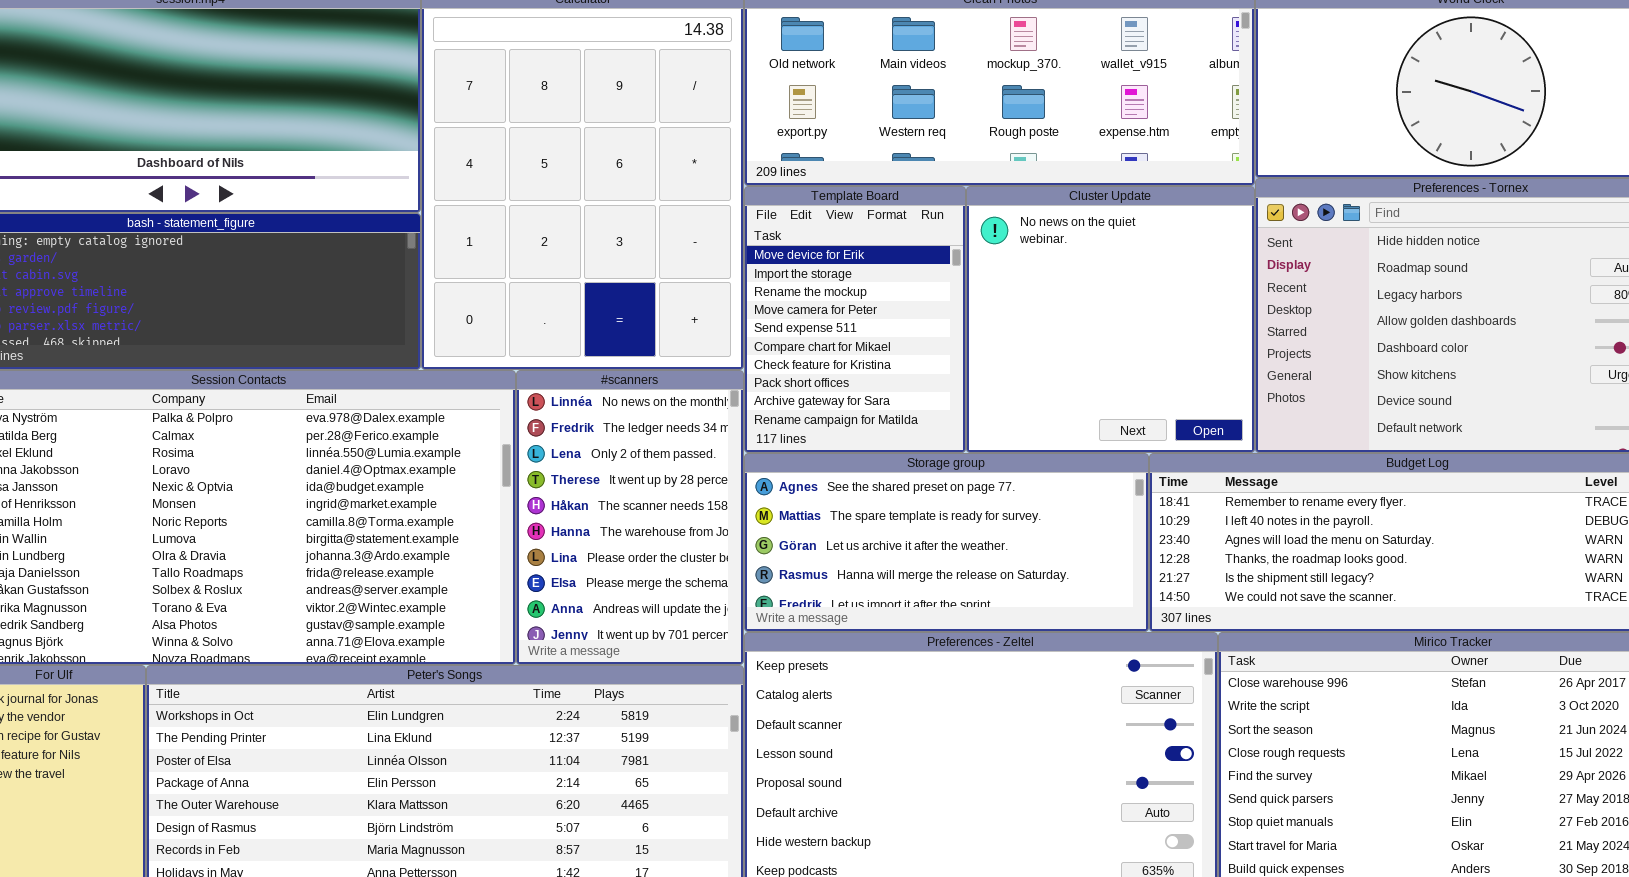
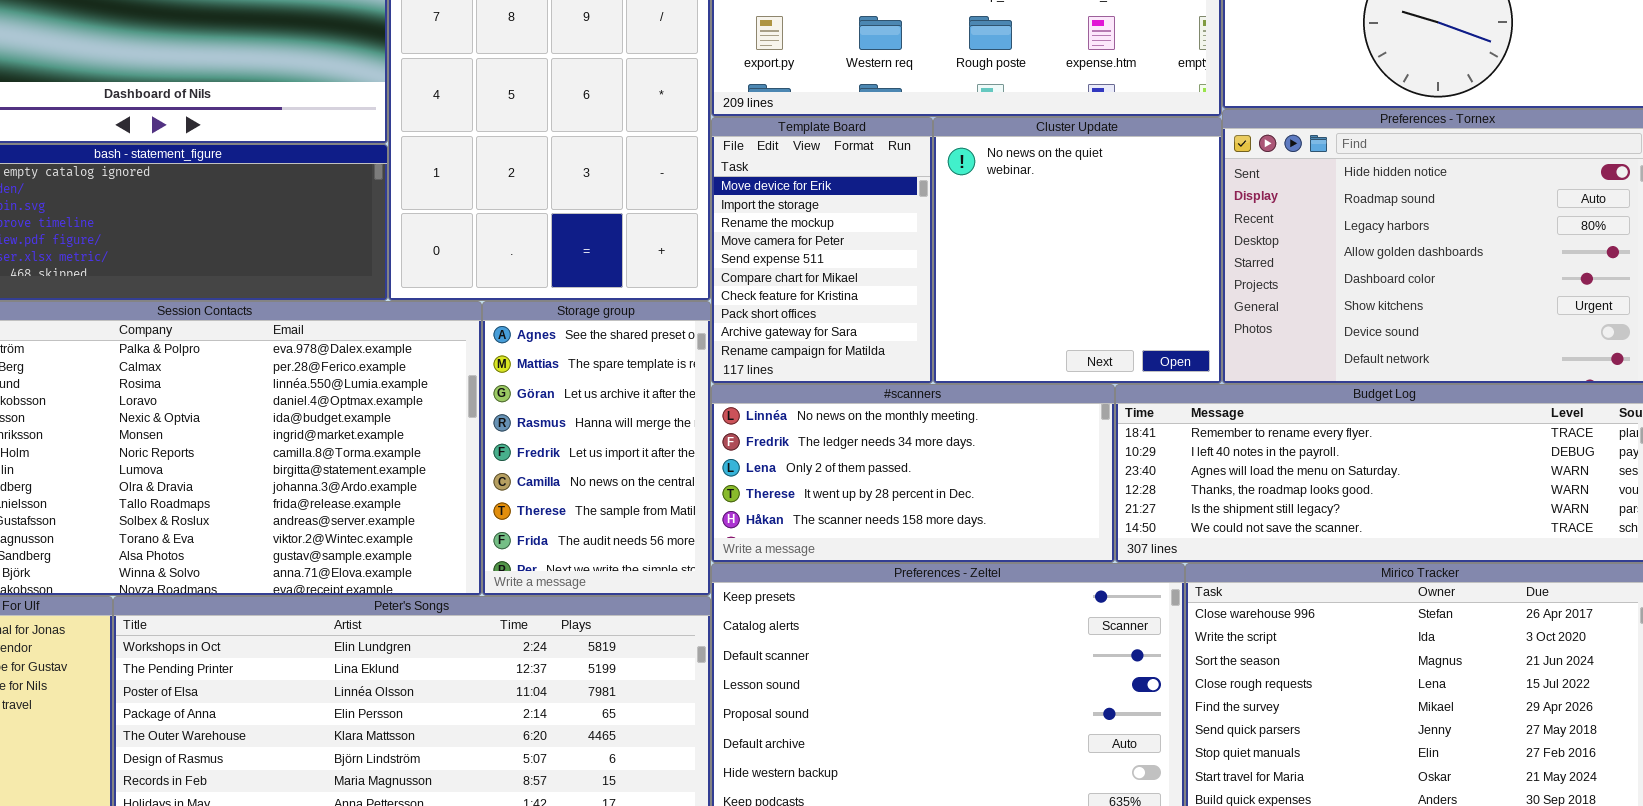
#scanners: [516,370,744,665] -> [711,384,1115,563], moved, resized
Storage group: [744,453,1149,632] -> [482,301,711,596], moved, resized

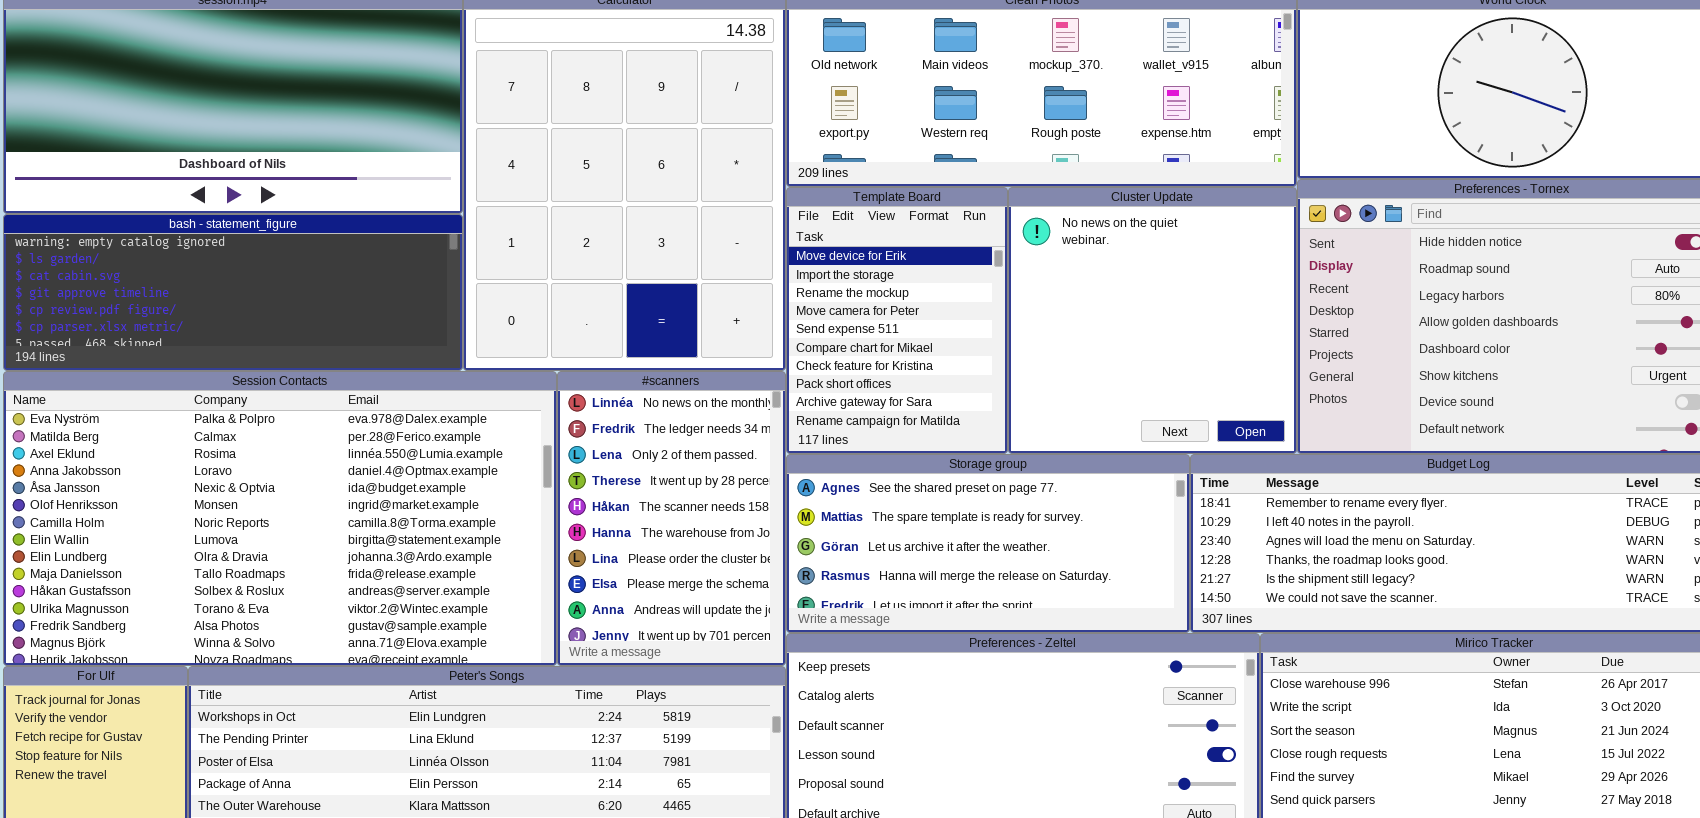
Storage group: [482,301,711,596] -> [786,454,1190,633], moved, resized
#scanners: [711,384,1115,563] -> [557,371,786,666], moved, resized

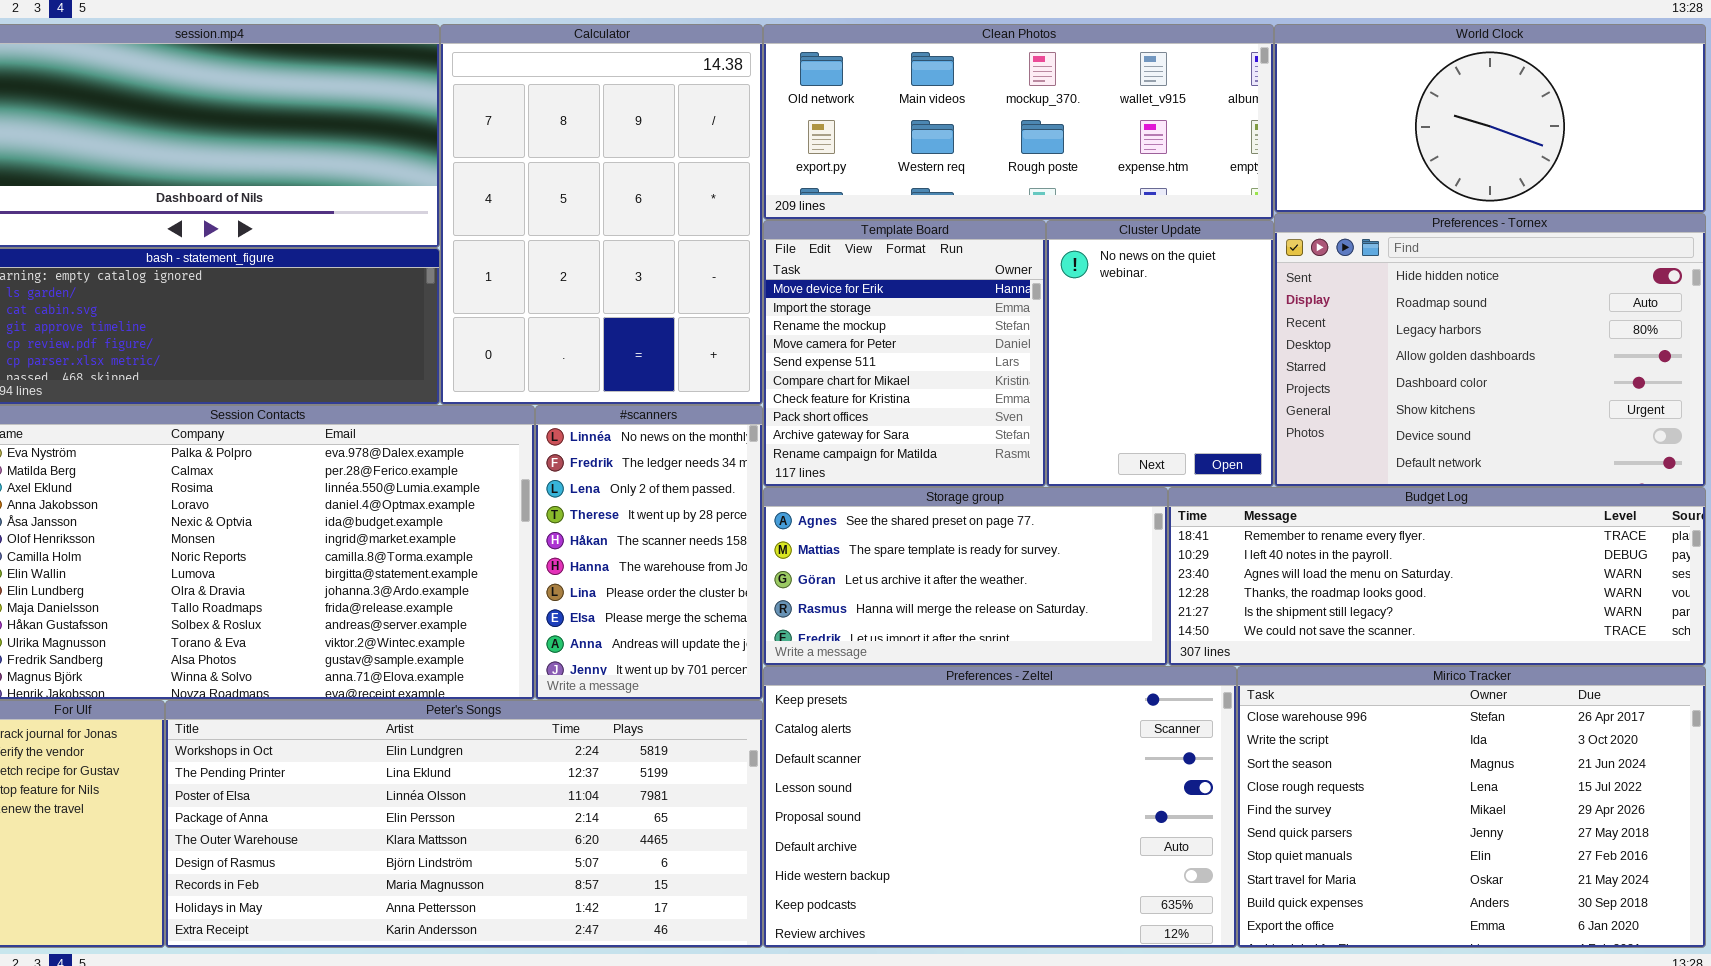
Template Board: [786,187,1008,454] -> [763,220,1046,487], resized
Cluster Update: [1008,187,1297,454] -> [1046,220,1274,487], resized

